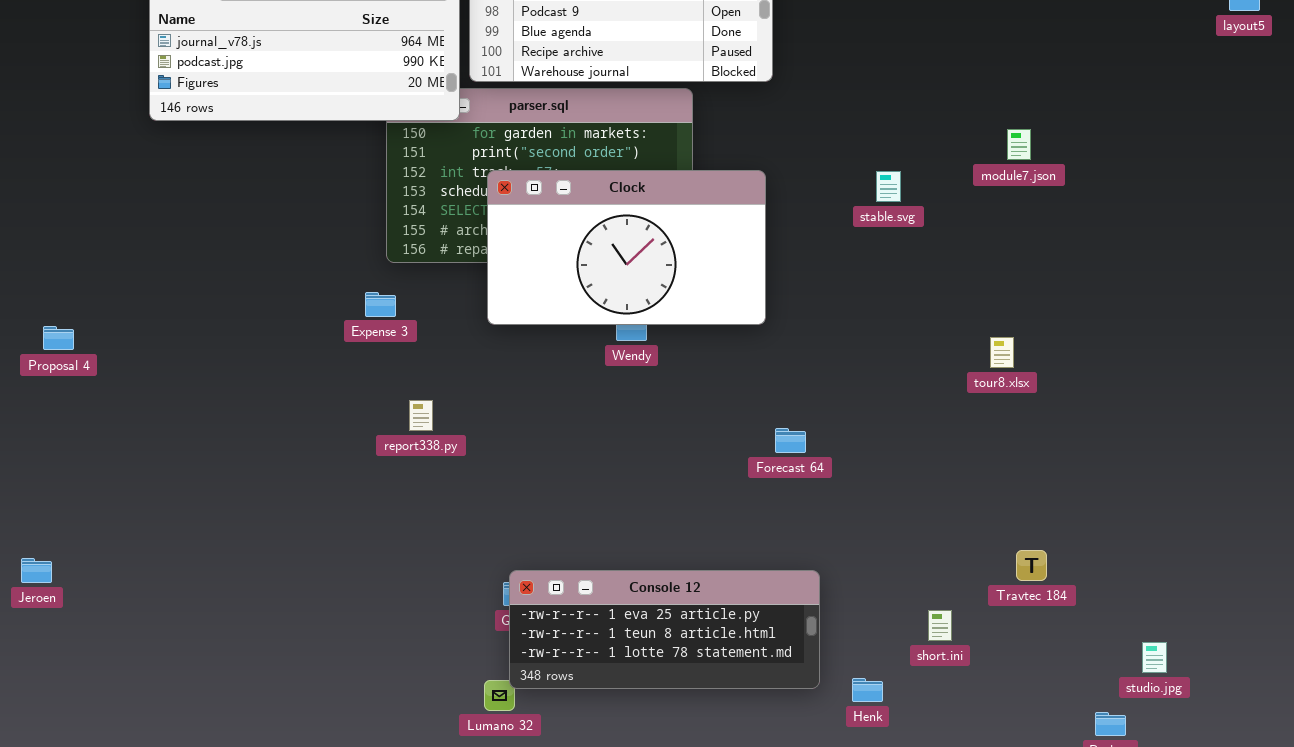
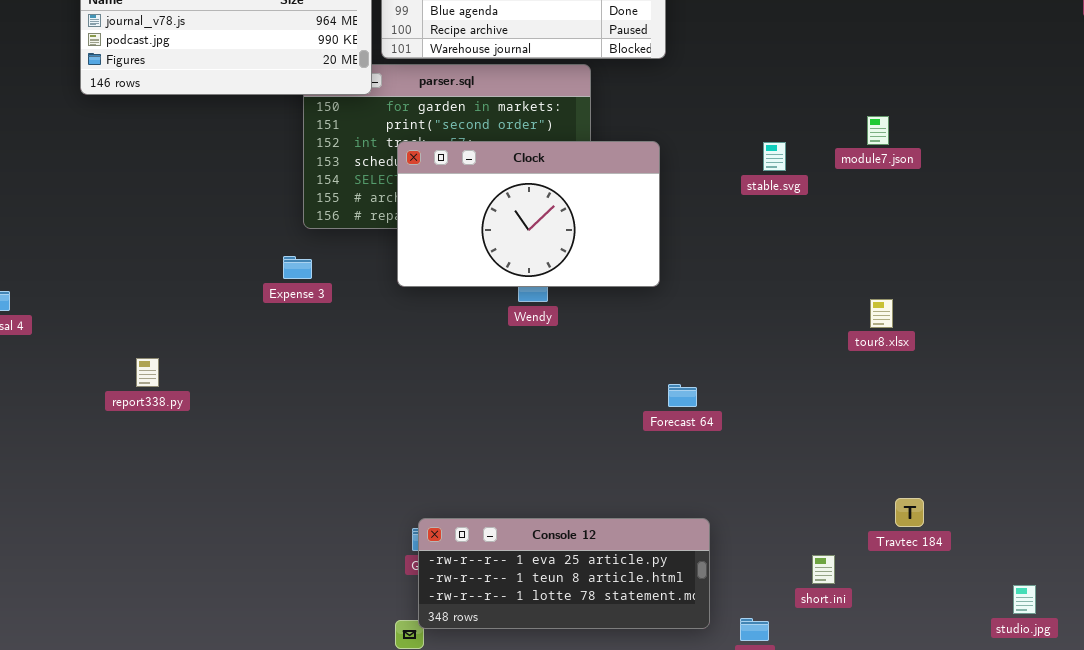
module7.json: [1007,129,1031,160] -> [867,116,889,145], moved
report338.py: [409,400,433,431] -> [136,358,159,387], moved

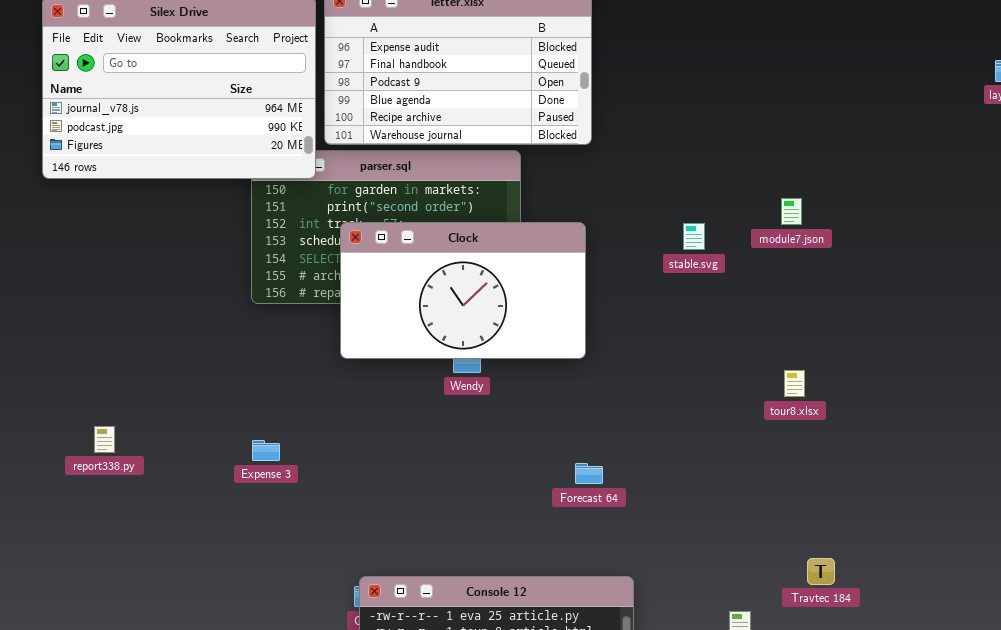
Expense 3: [283,256,312,279] -> [252,440,280,461], moved
Forecast 64: [668,384,697,407] -> [575,463,603,484], moved

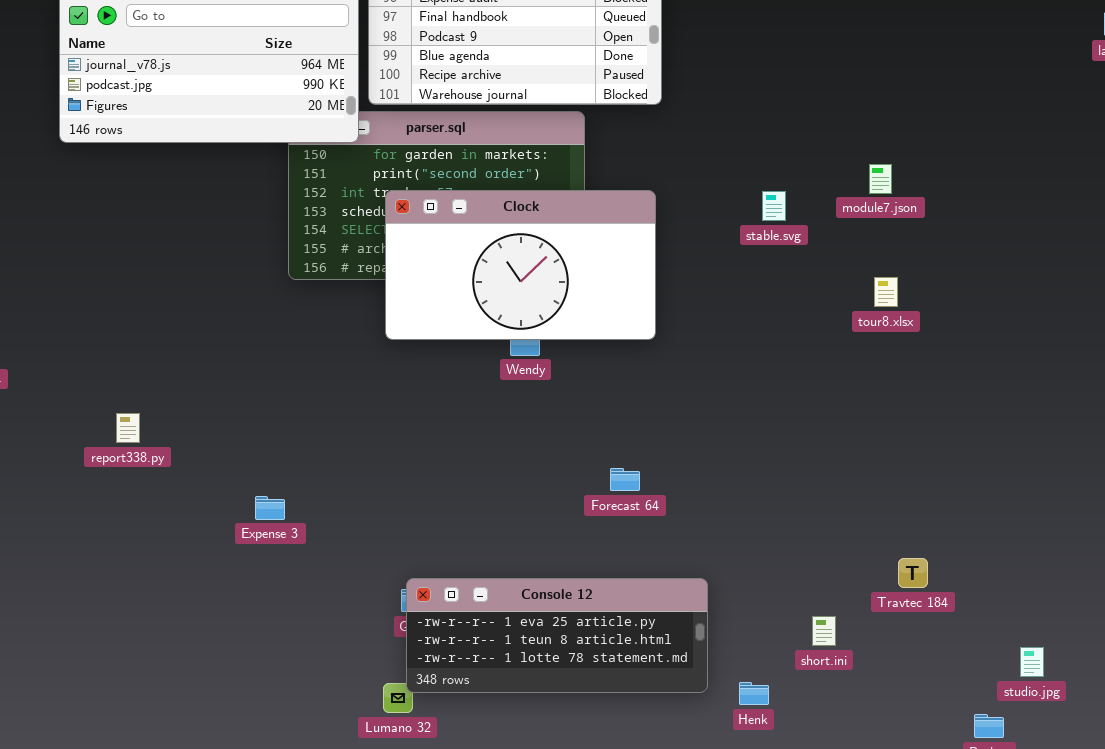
tour8.xlsx: [784,370,805,397] -> [874,277,898,307], moved
Expense 3: [252,440,280,461] -> [255,496,285,520], moved
Forecast 64: [575,463,603,484] -> [610,468,640,491], moved

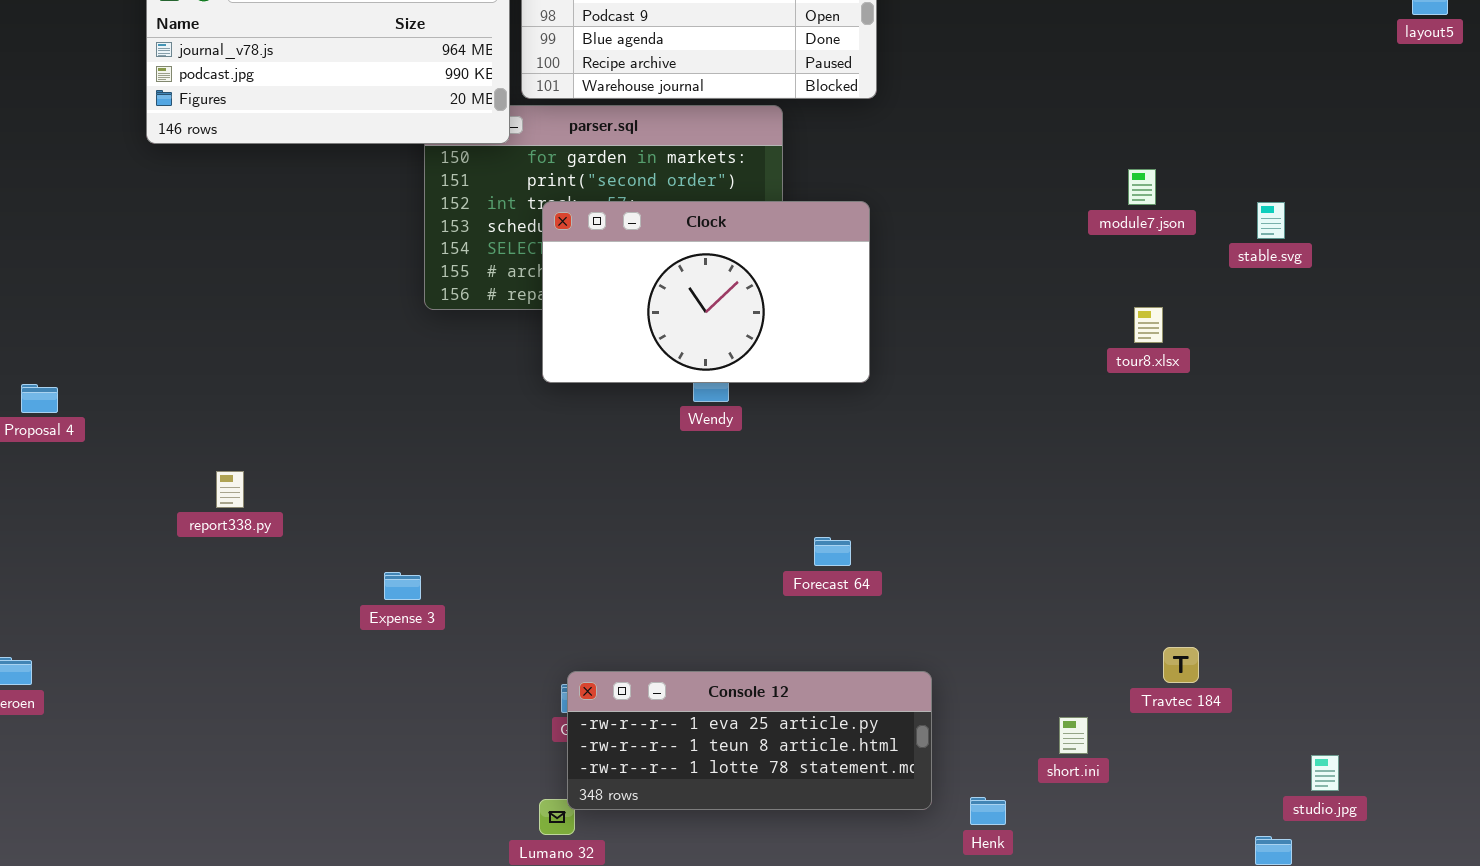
stable.svg: [762,191,786,221] -> [1257,202,1285,239], moved

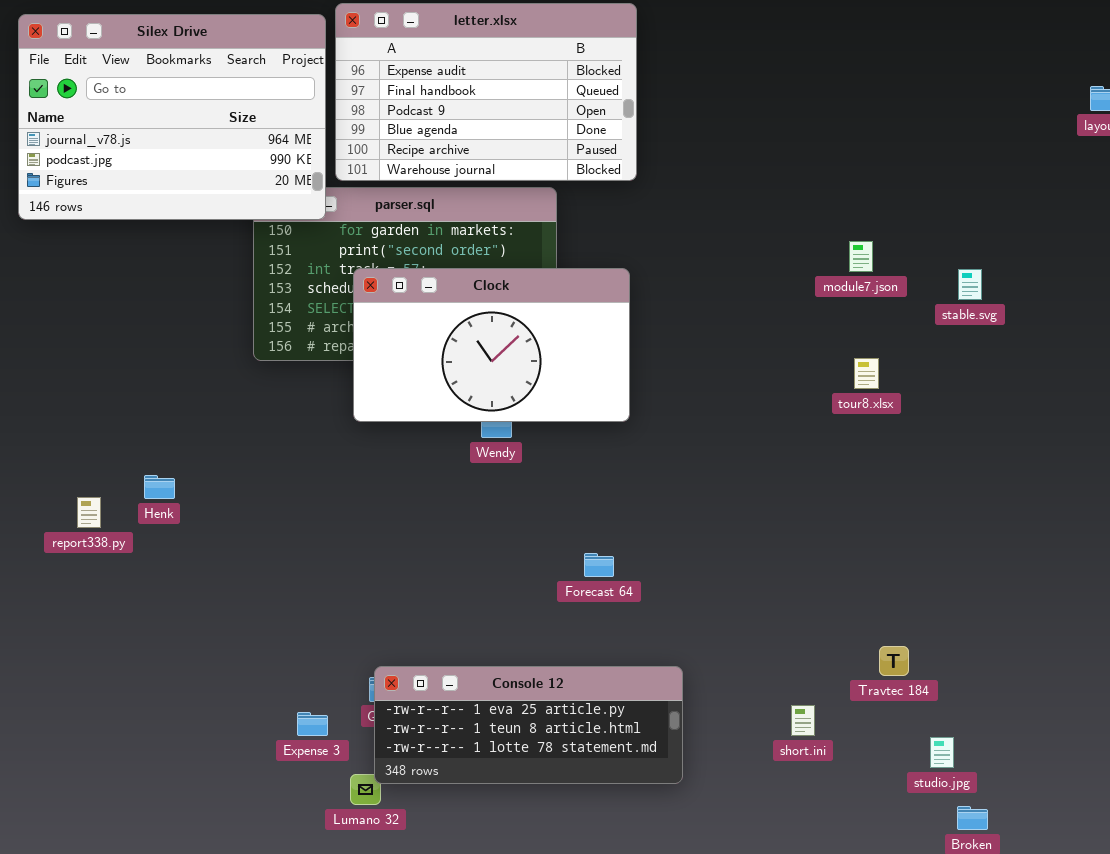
Expense 3: [384,572,421,600] -> [297,712,328,736], moved
studio.jpg: [1311,755,1339,791] -> [930,737,954,768], moved
Henk: [970,797,1006,825] -> [144,475,175,499], moved

